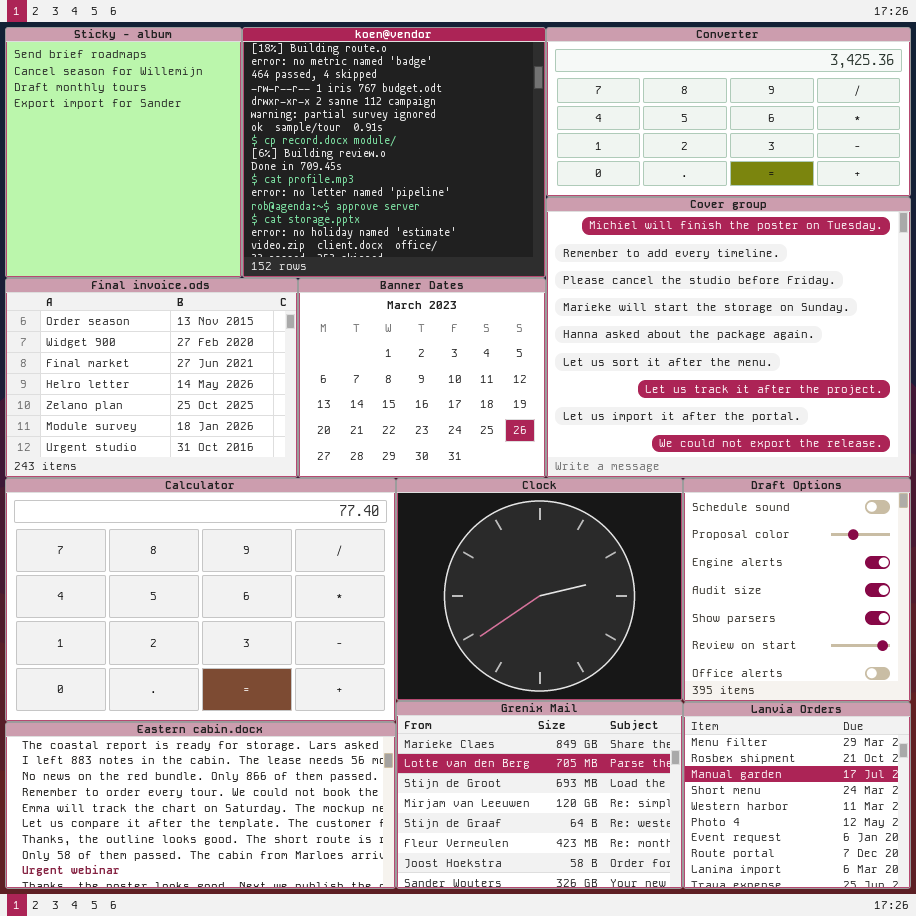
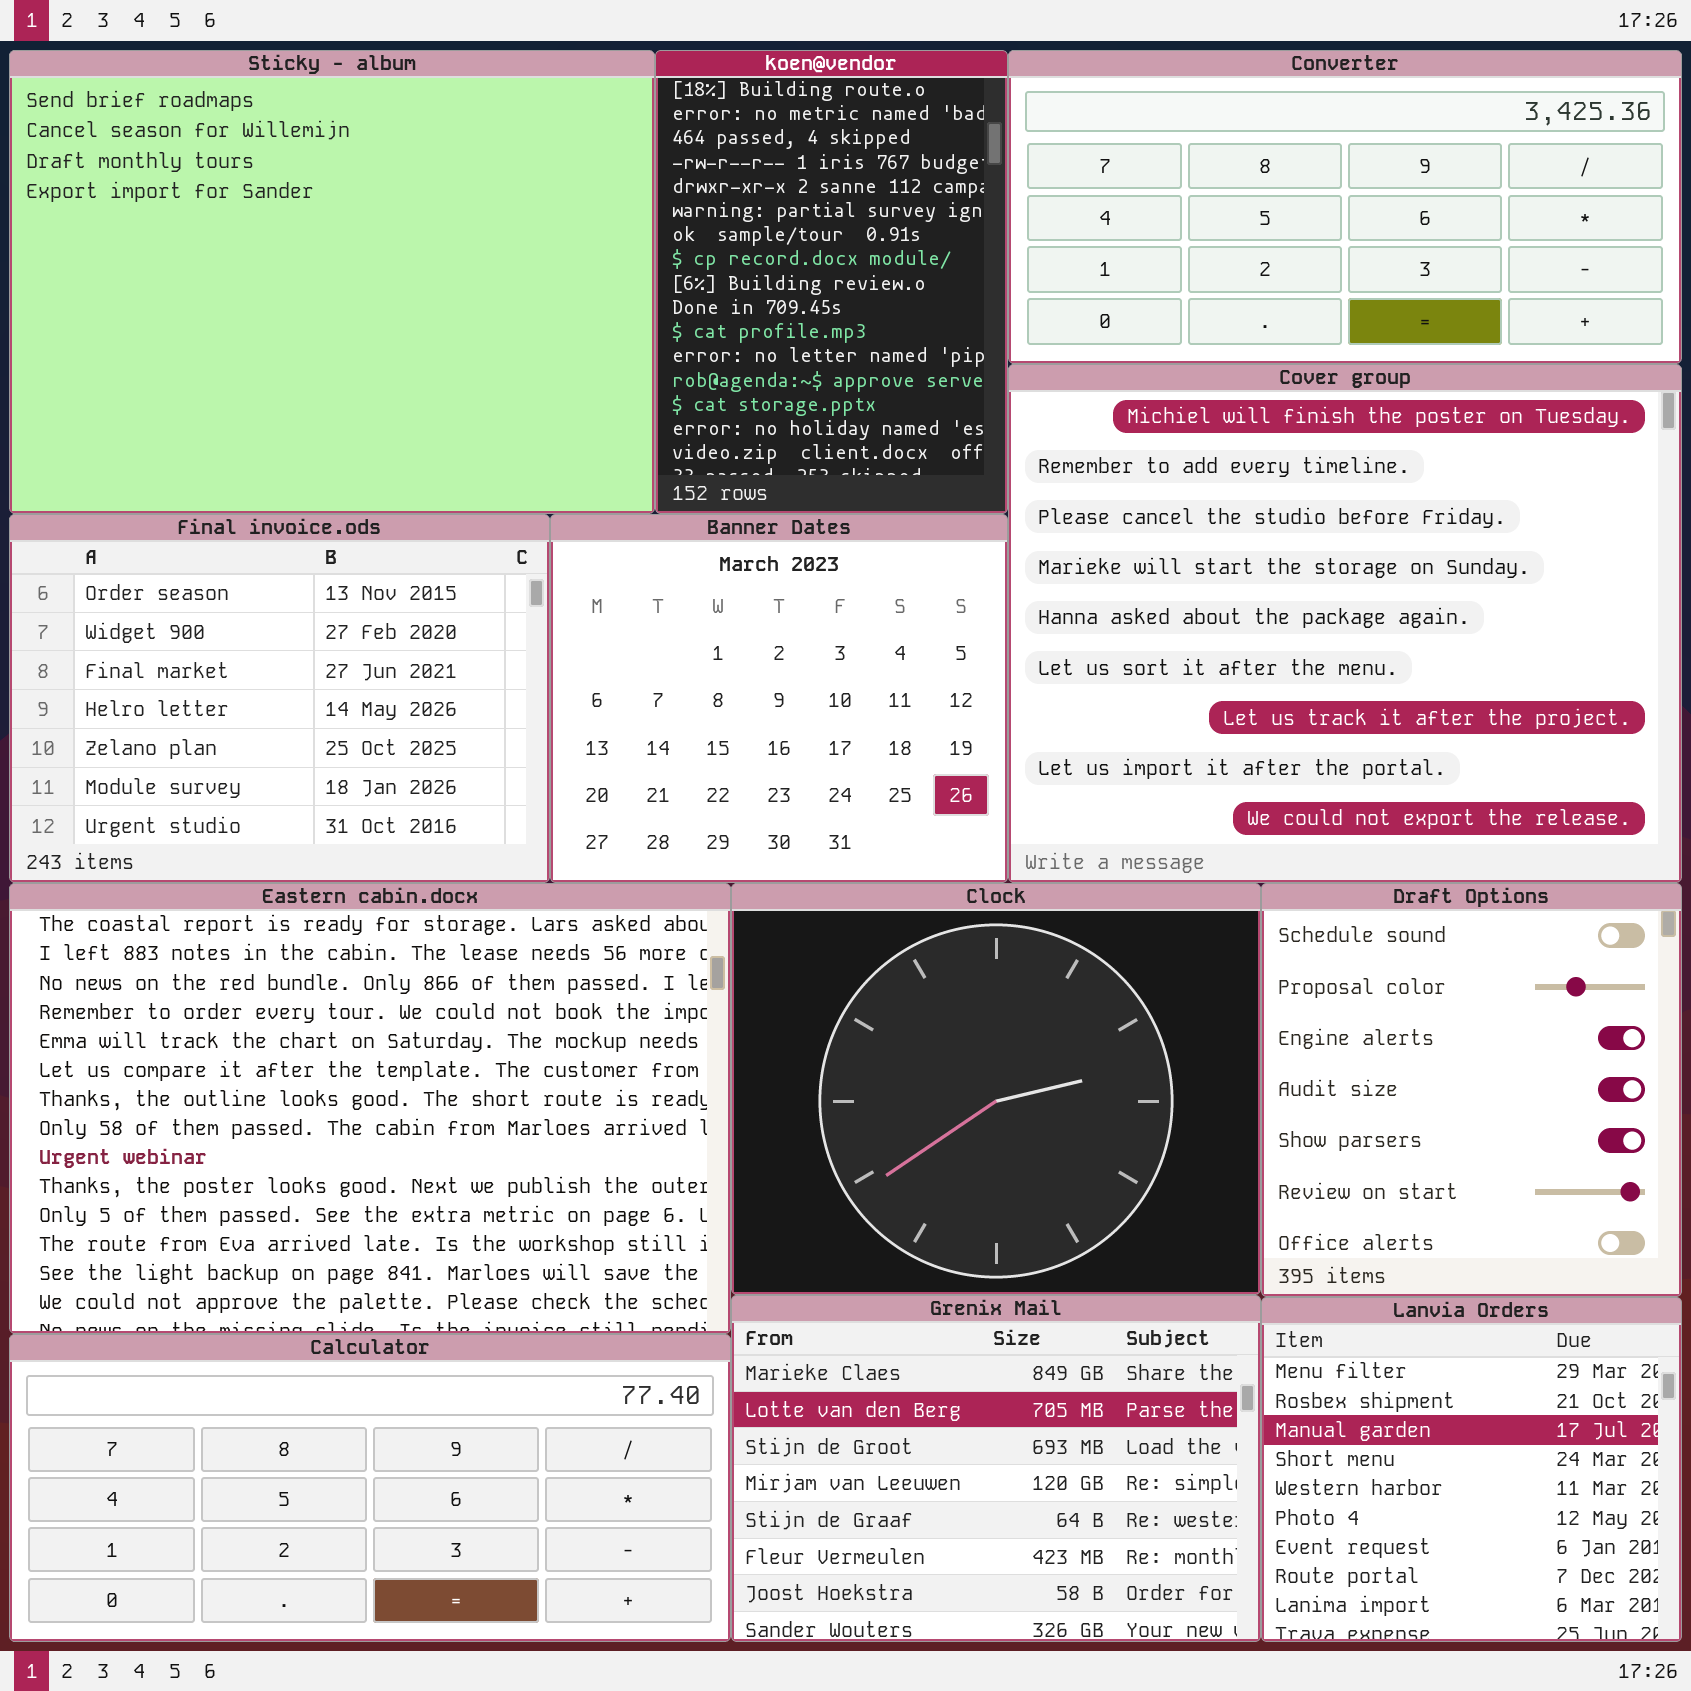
Sticky - album: [5,27,242,278] -> [9,50,655,514], resized
koen@vendor: [242,27,546,278] -> [655,50,1008,514], resized
Calculator: [5,478,396,722] -> [9,1334,731,1642], moved, resized
Eastern cabin.docx: [5,722,396,889] -> [9,883,731,1334], moved, resized

